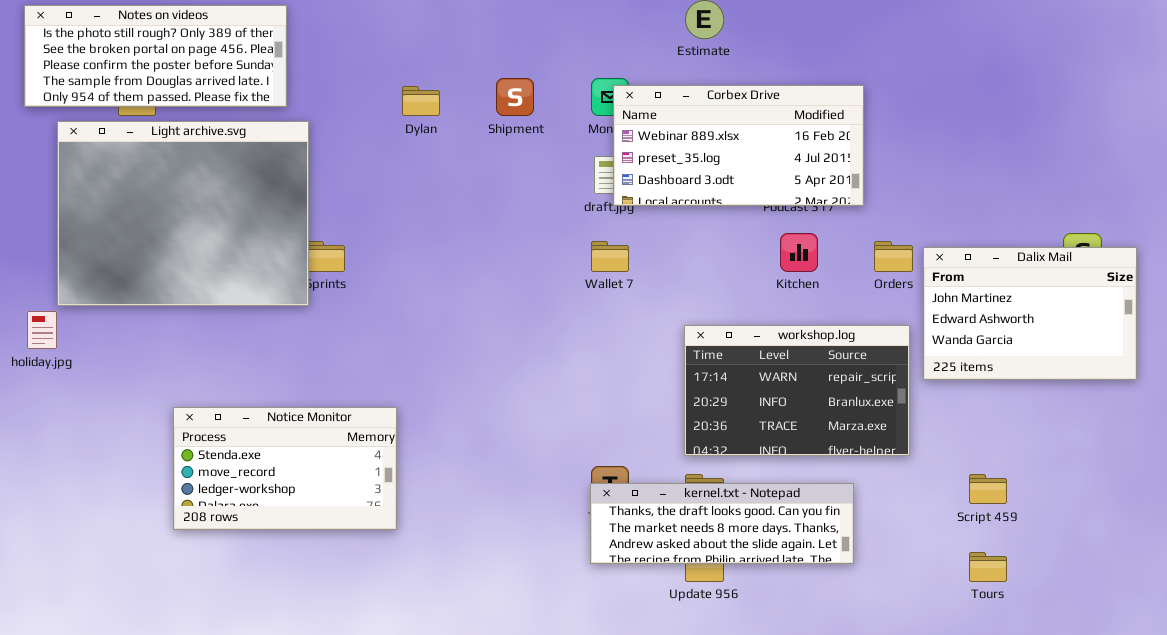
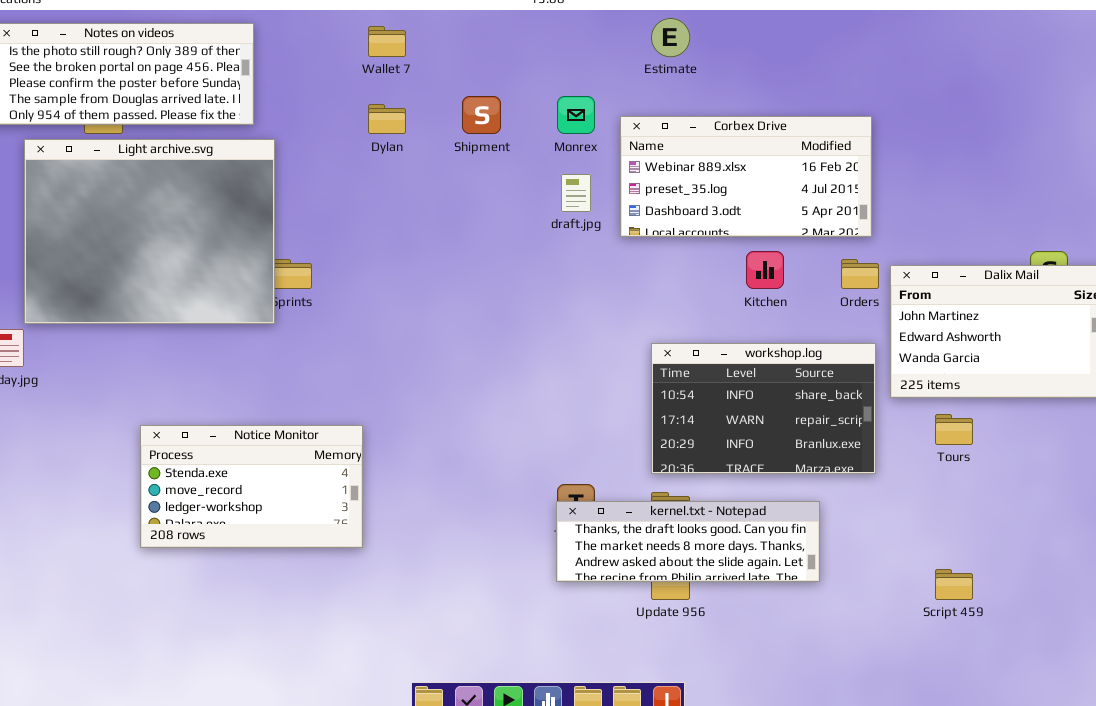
Corbex Drive: [613,85,864,206] -> [620,116,872,237], moved
Wallet 7: [591,241,629,272] -> [368,26,406,57], moved
workshop.log: [684,325,910,456] -> [651,343,876,474], scrolled up 1 row
Script 459: [969,474,1007,504] -> [935,569,973,600], moved
Tours: [969,552,1007,582] -> [935,414,973,445], moved

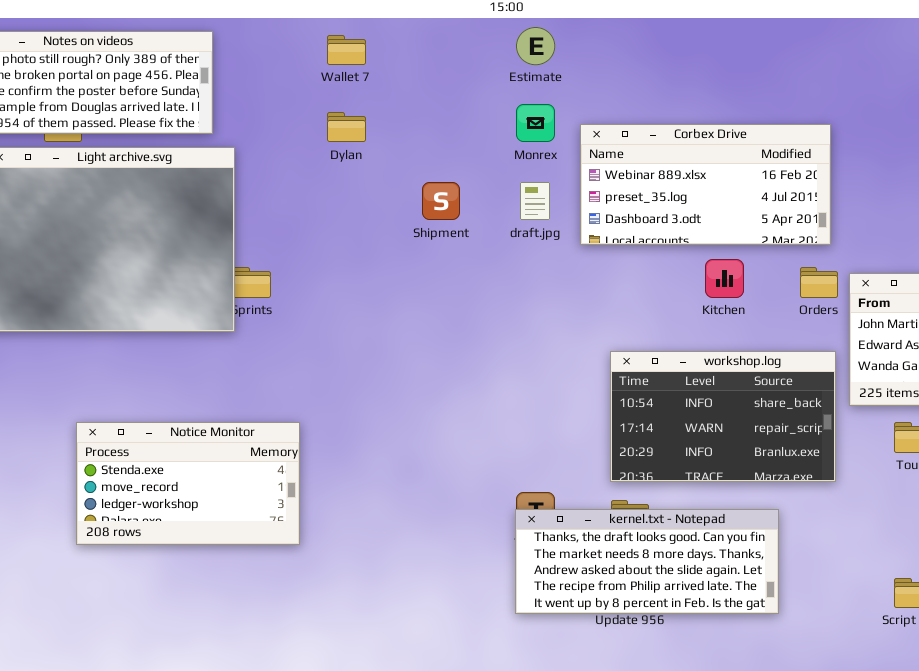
Estimate: [651,18,690,57] -> [516,27,555,65], moved
Shipment: [462,96,501,134] -> [422,182,460,220], moved
Notice Monitor: [140,425,363,548] -> [76,422,300,545], moved
kernel.txt - Notepad: [556,501,820,582] -> [515,509,779,614], resized

